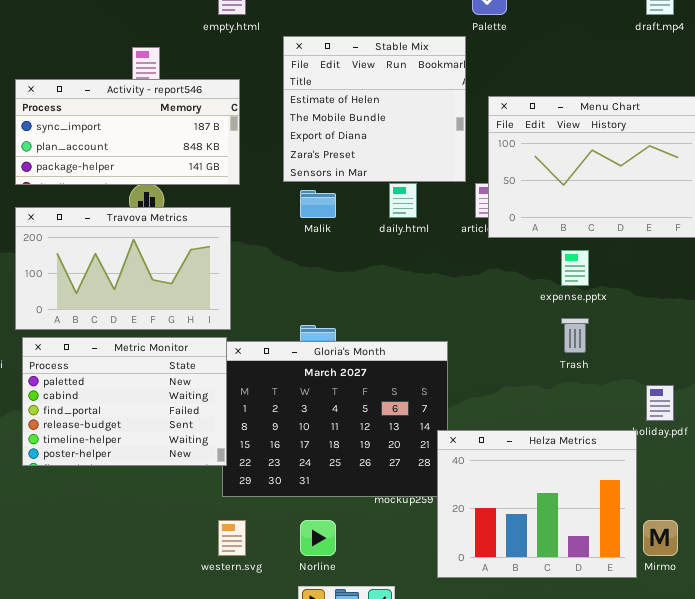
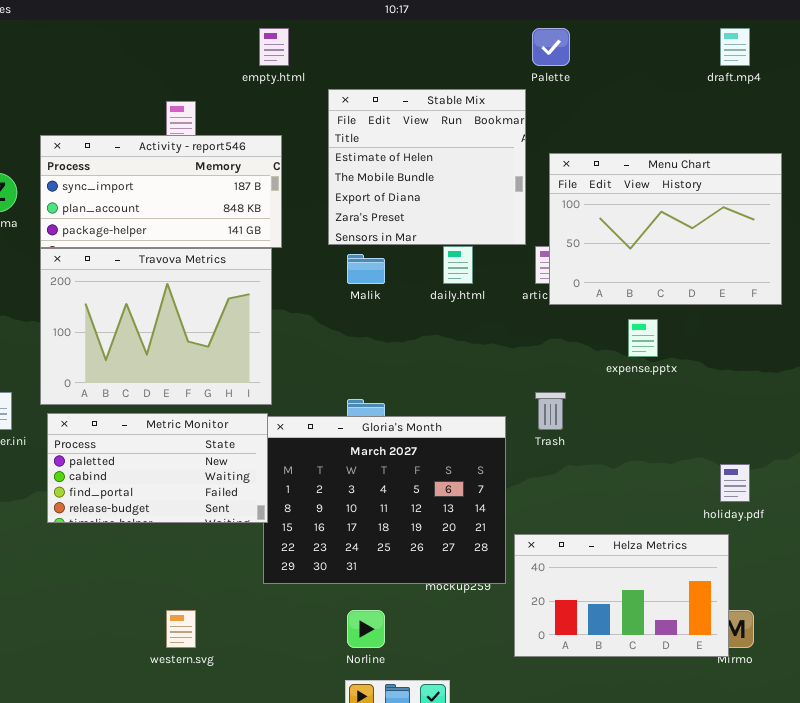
Travova Metrics: [15,207,231,330] -> [40,248,272,405], resized
Trash: [561,318,589,353] -> [535,392,566,430], moved
Metric Monitor: [22,337,227,466] -> [47,413,268,523], resized
Helza Metrics: [437,430,637,578] -> [514,534,729,657], moved, resized
western.svg: [218,520,246,556] -> [166,610,196,648], moved

